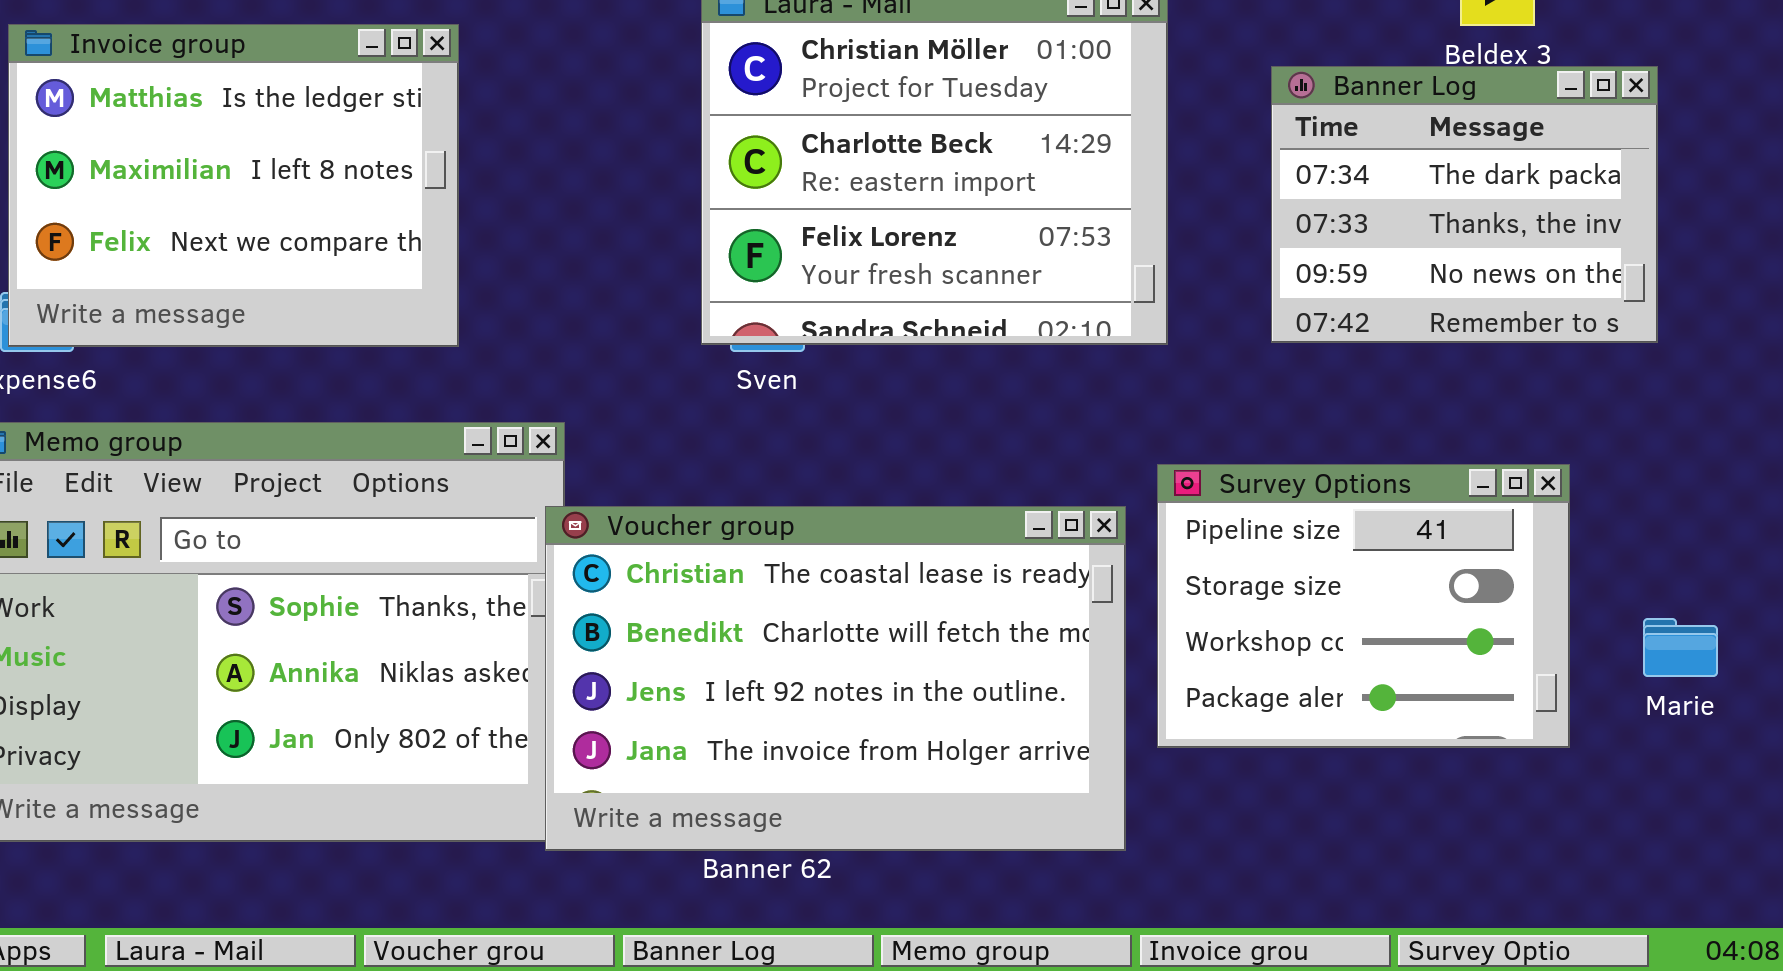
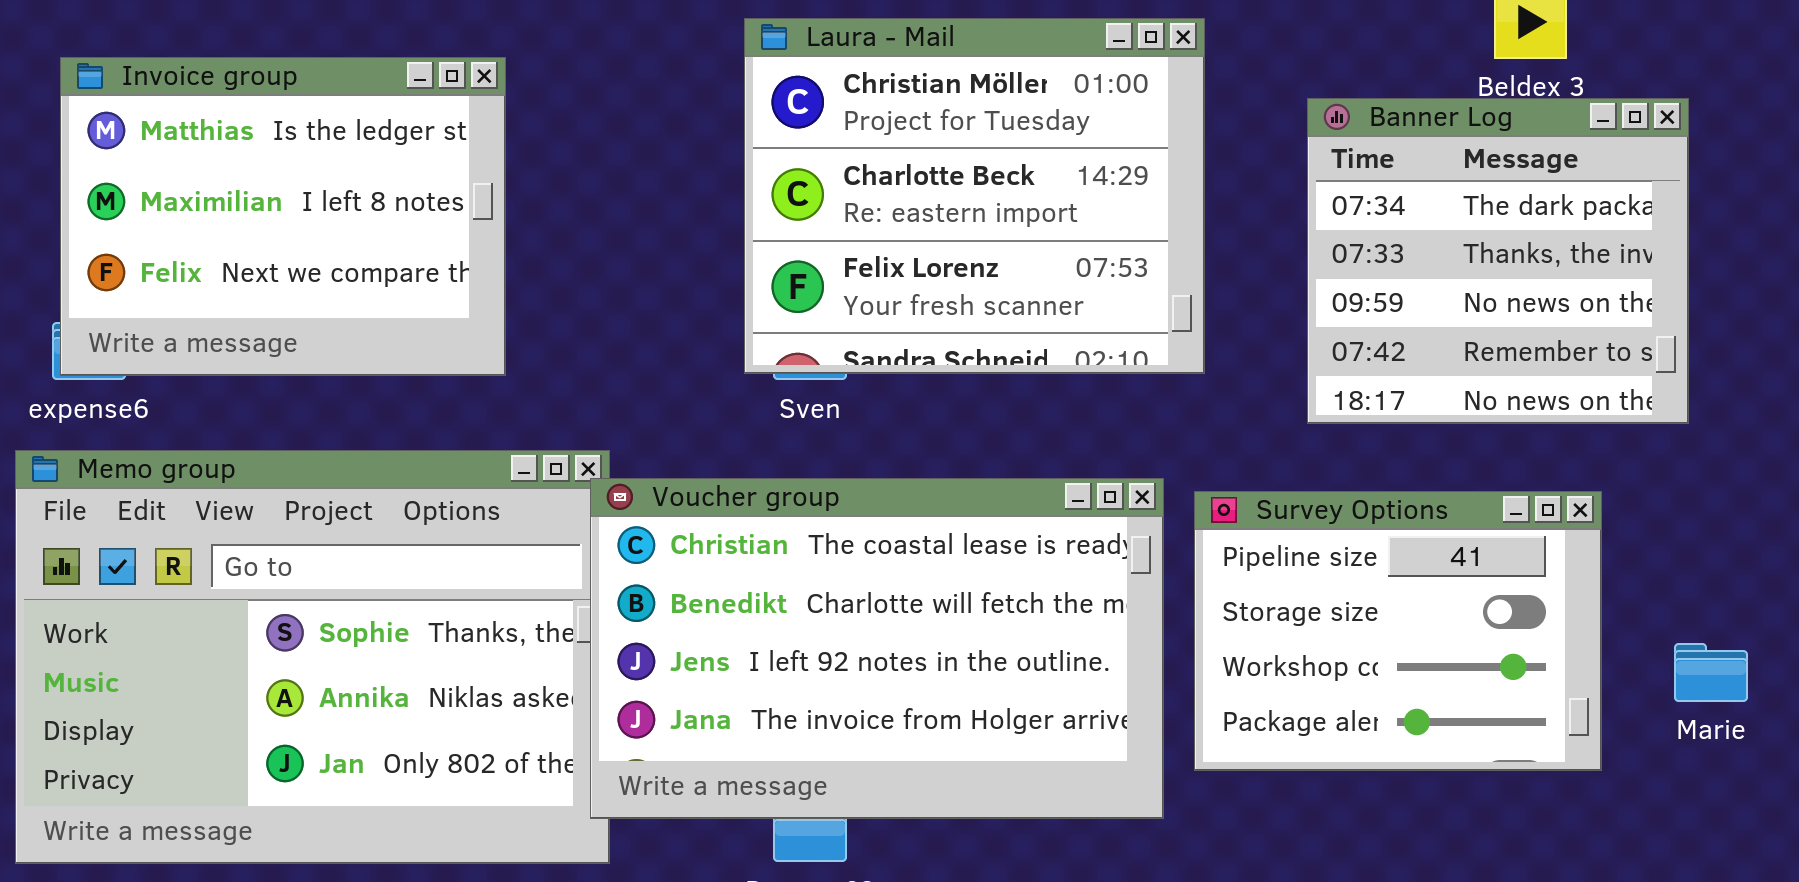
Banner Log: [1271,66,1658,343] -> [1307,98,1689,424], resized
Voucher group: [545,506,1126,851] -> [590,478,1164,819], moved

